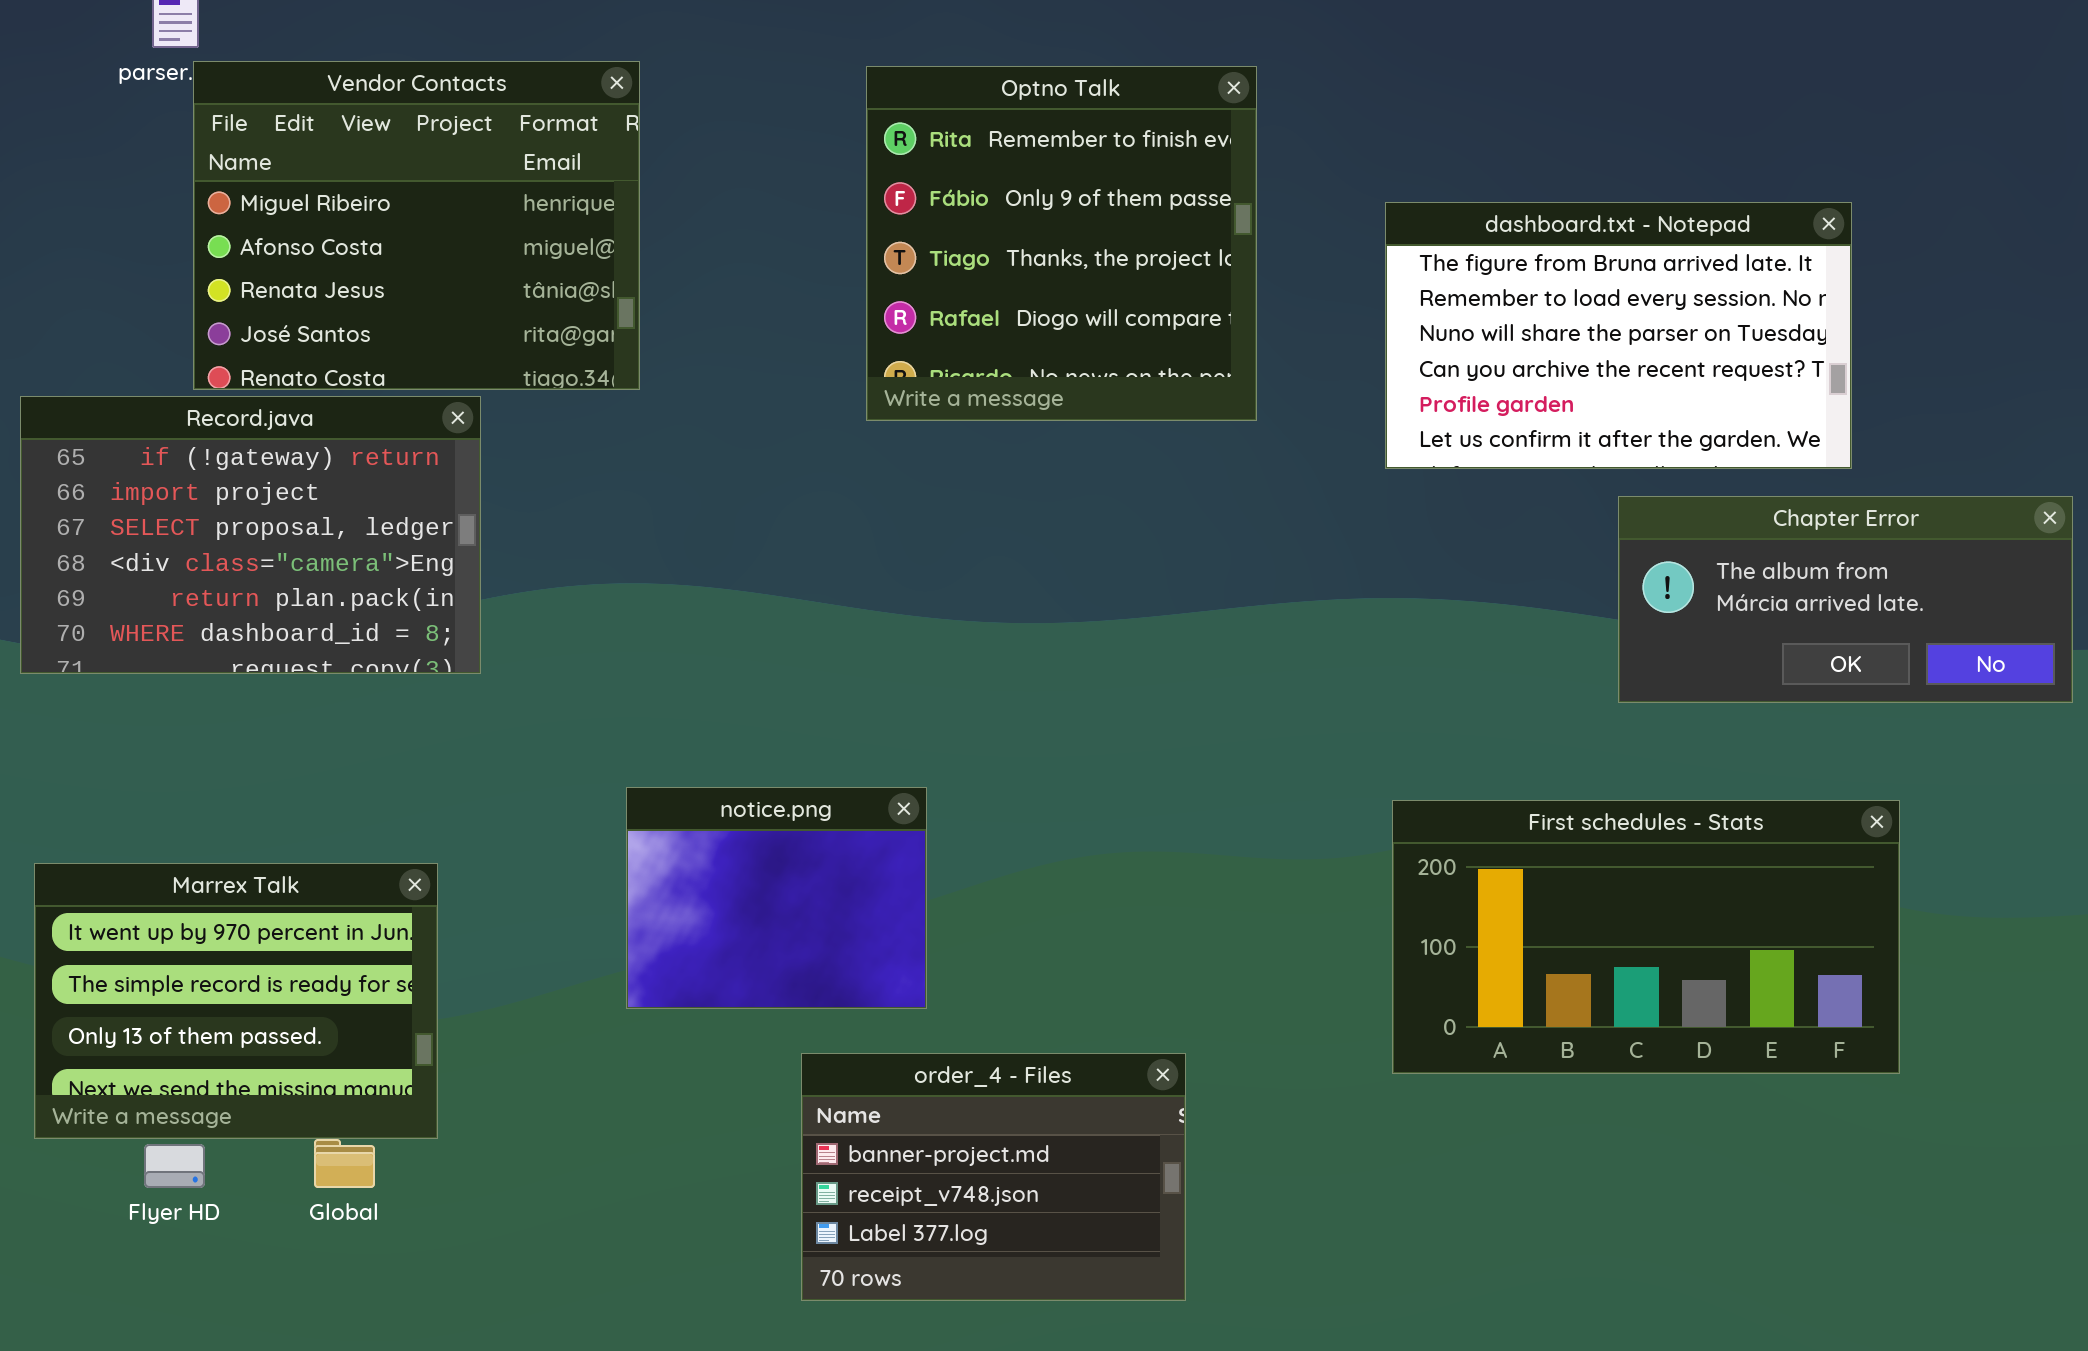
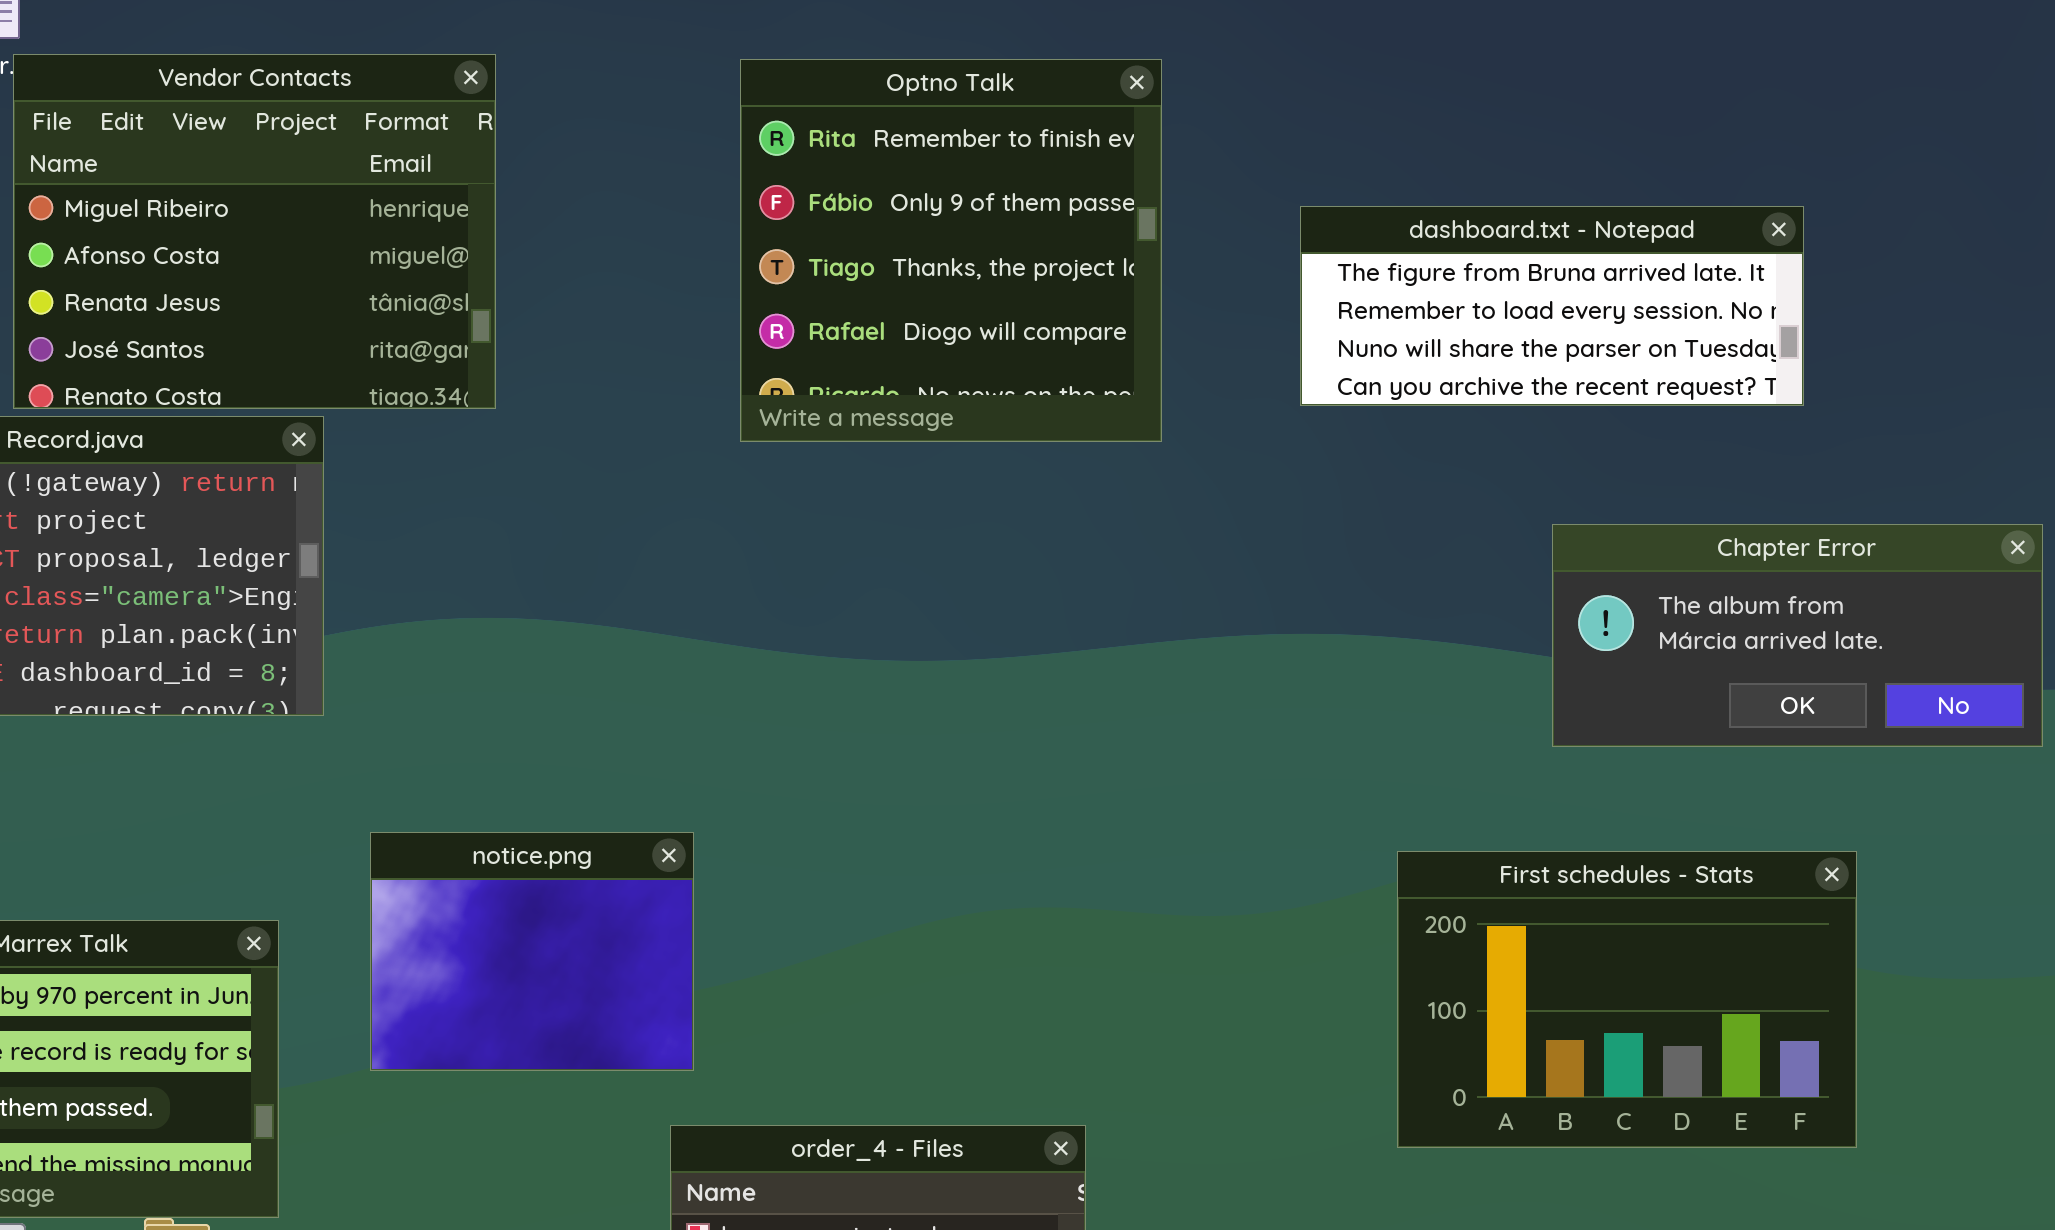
dashboard.txt - Notepad: [1385,202,1852,469] -> [1300,206,1804,406], resized
notice.png: [626,787,927,1009] -> [370,832,694,1071], moved
First schedules - Stats: [1392,800,1900,1074] -> [1397,851,1857,1148], resized

